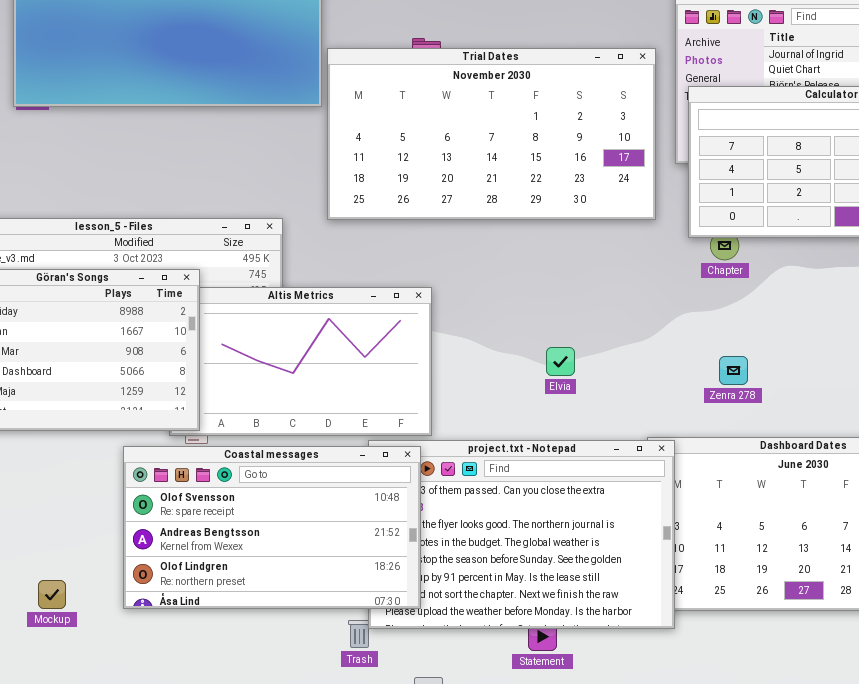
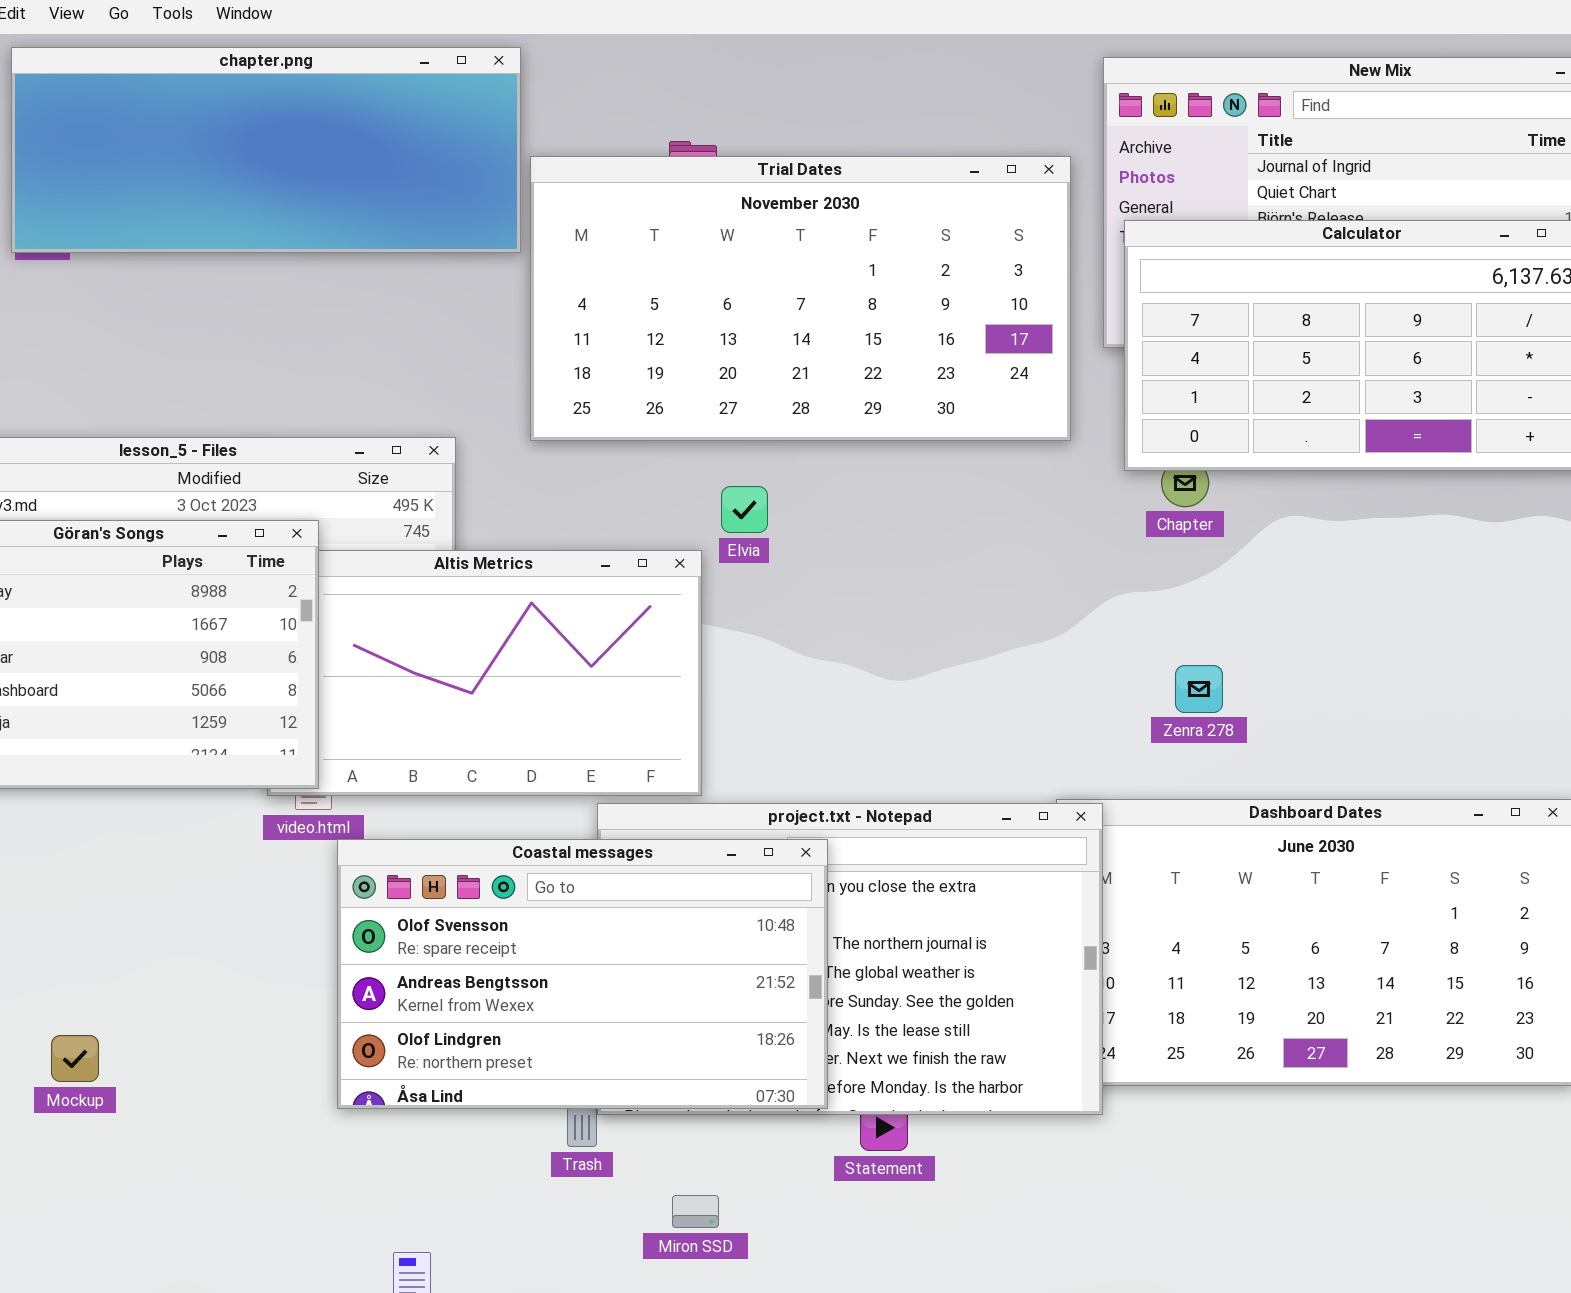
Elvia: [546,347,575,376] -> [721,486,768,533], moved
Coastal messages: [123,446,421,609] -> [337,839,828,1109], moved

